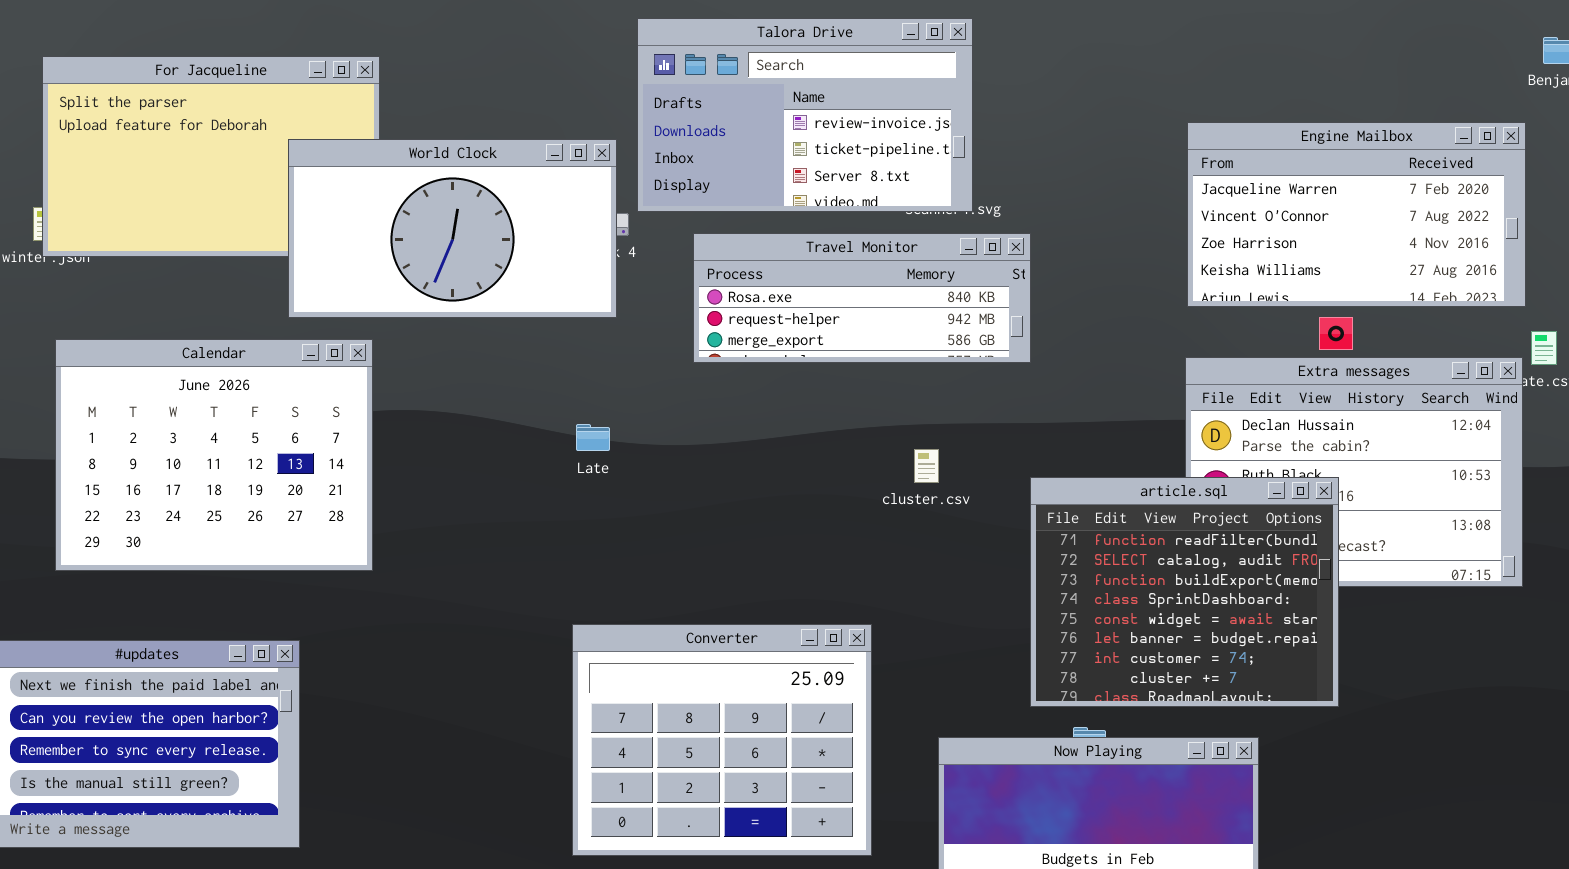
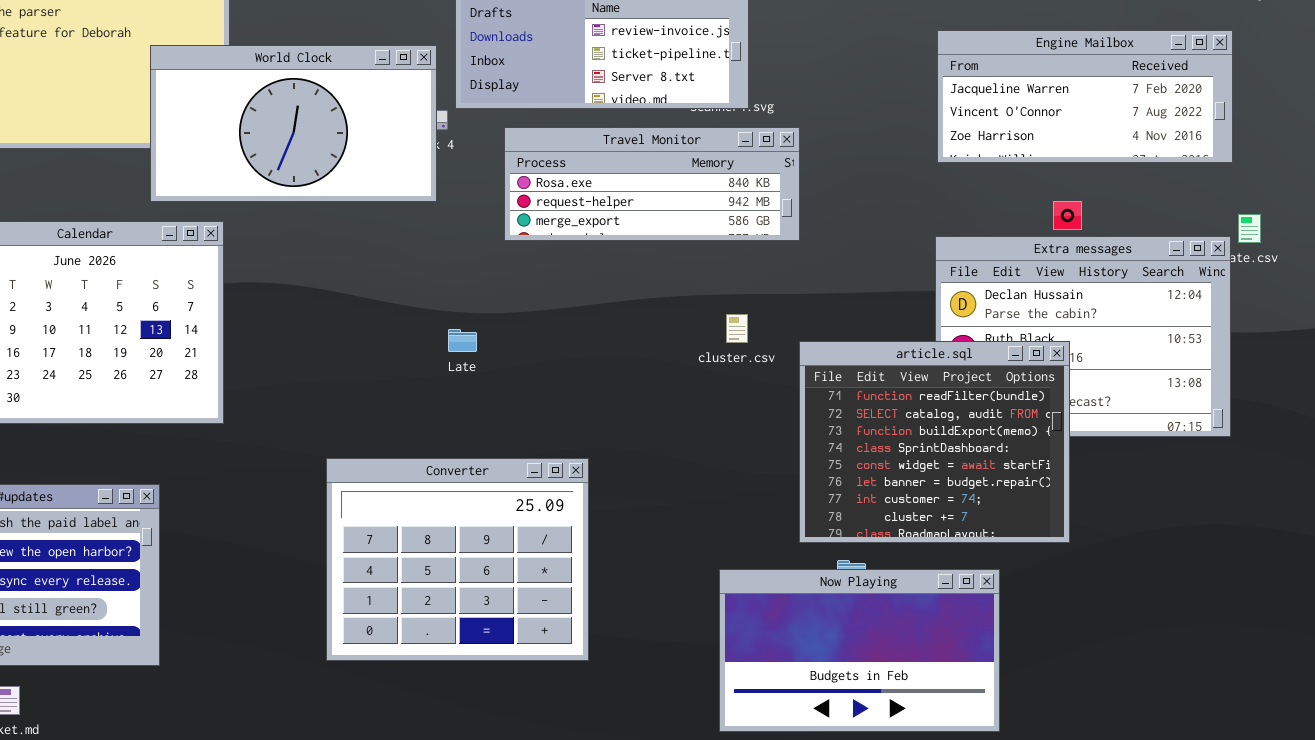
Engine Mailbox: [1187,122,1526,307] -> [937,30,1233,163], resized
Late: [576,424,610,451] -> [448,329,477,352], moved
cluster.csv: [914,449,939,483] -> [726,314,748,343], moved
Converter: [572,624,872,856] -> [326,458,589,661], moved

